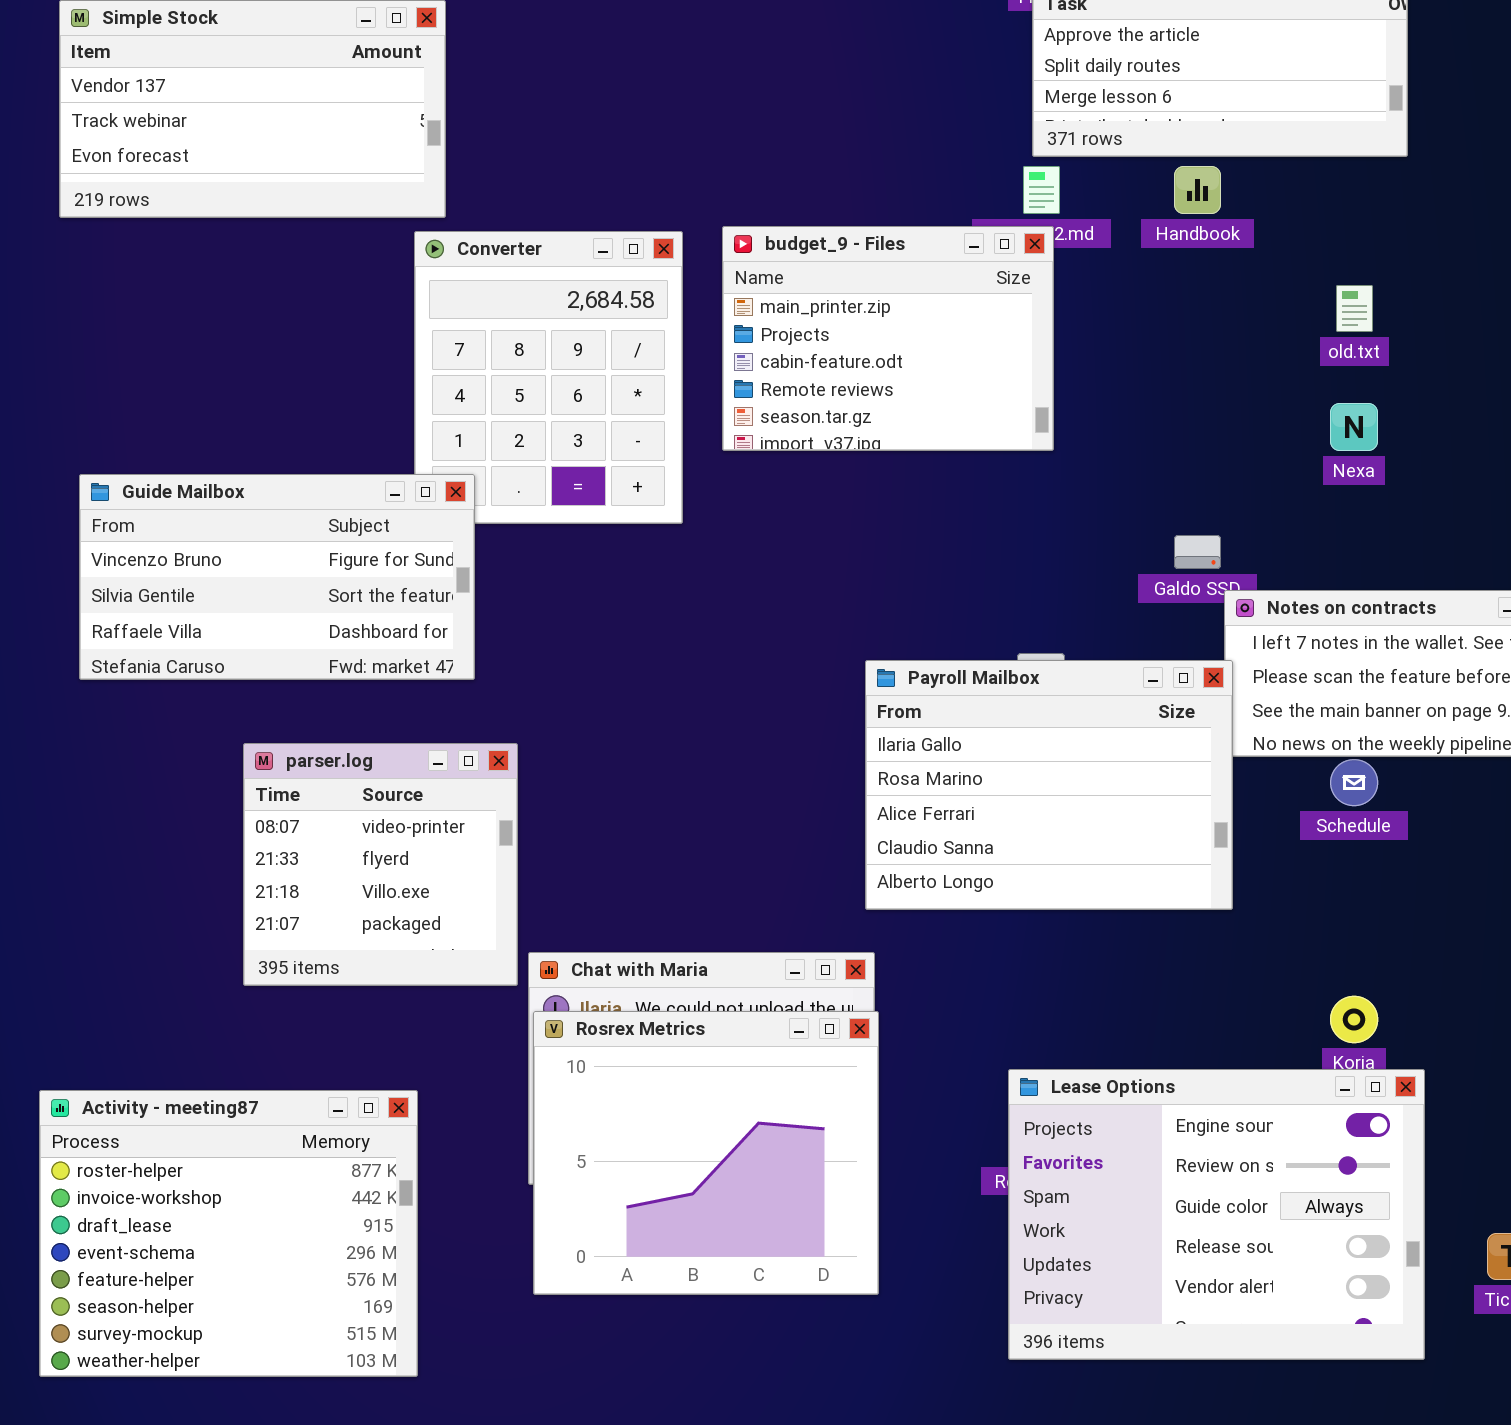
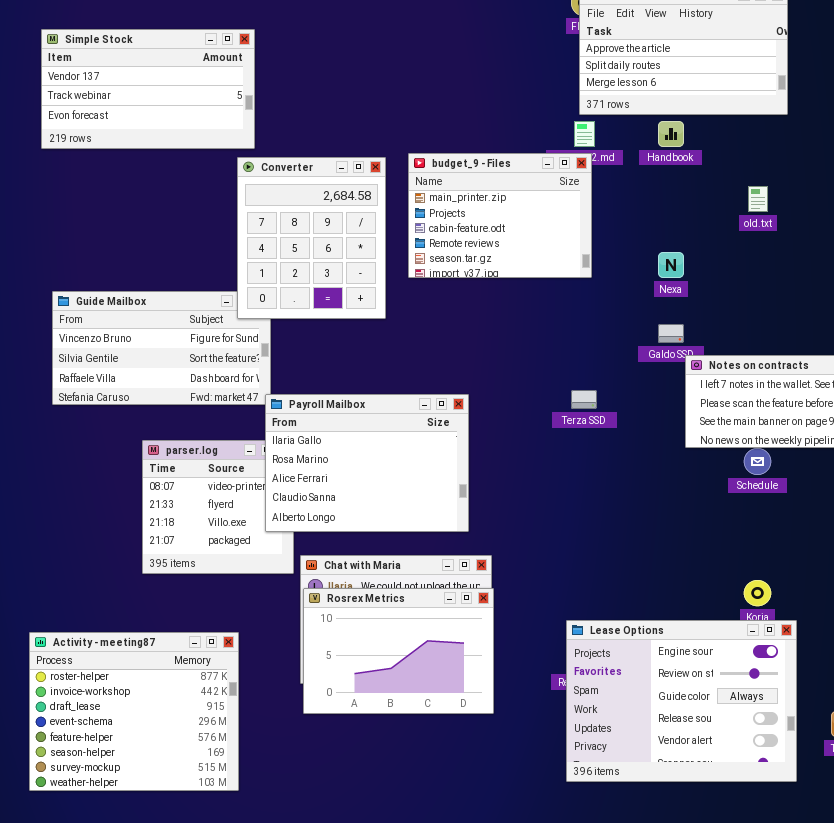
Converter: [414,231,683,524] -> [237,157,386,319], raised
Nexa: [1330,403,1378,451] -> [658,252,684,278], moved
Payroll Mailbox: [865,660,1233,910] -> [265,394,469,532], moved
Rosrex Metrics: [533,1011,879,1295] -> [303,588,494,714], resized

